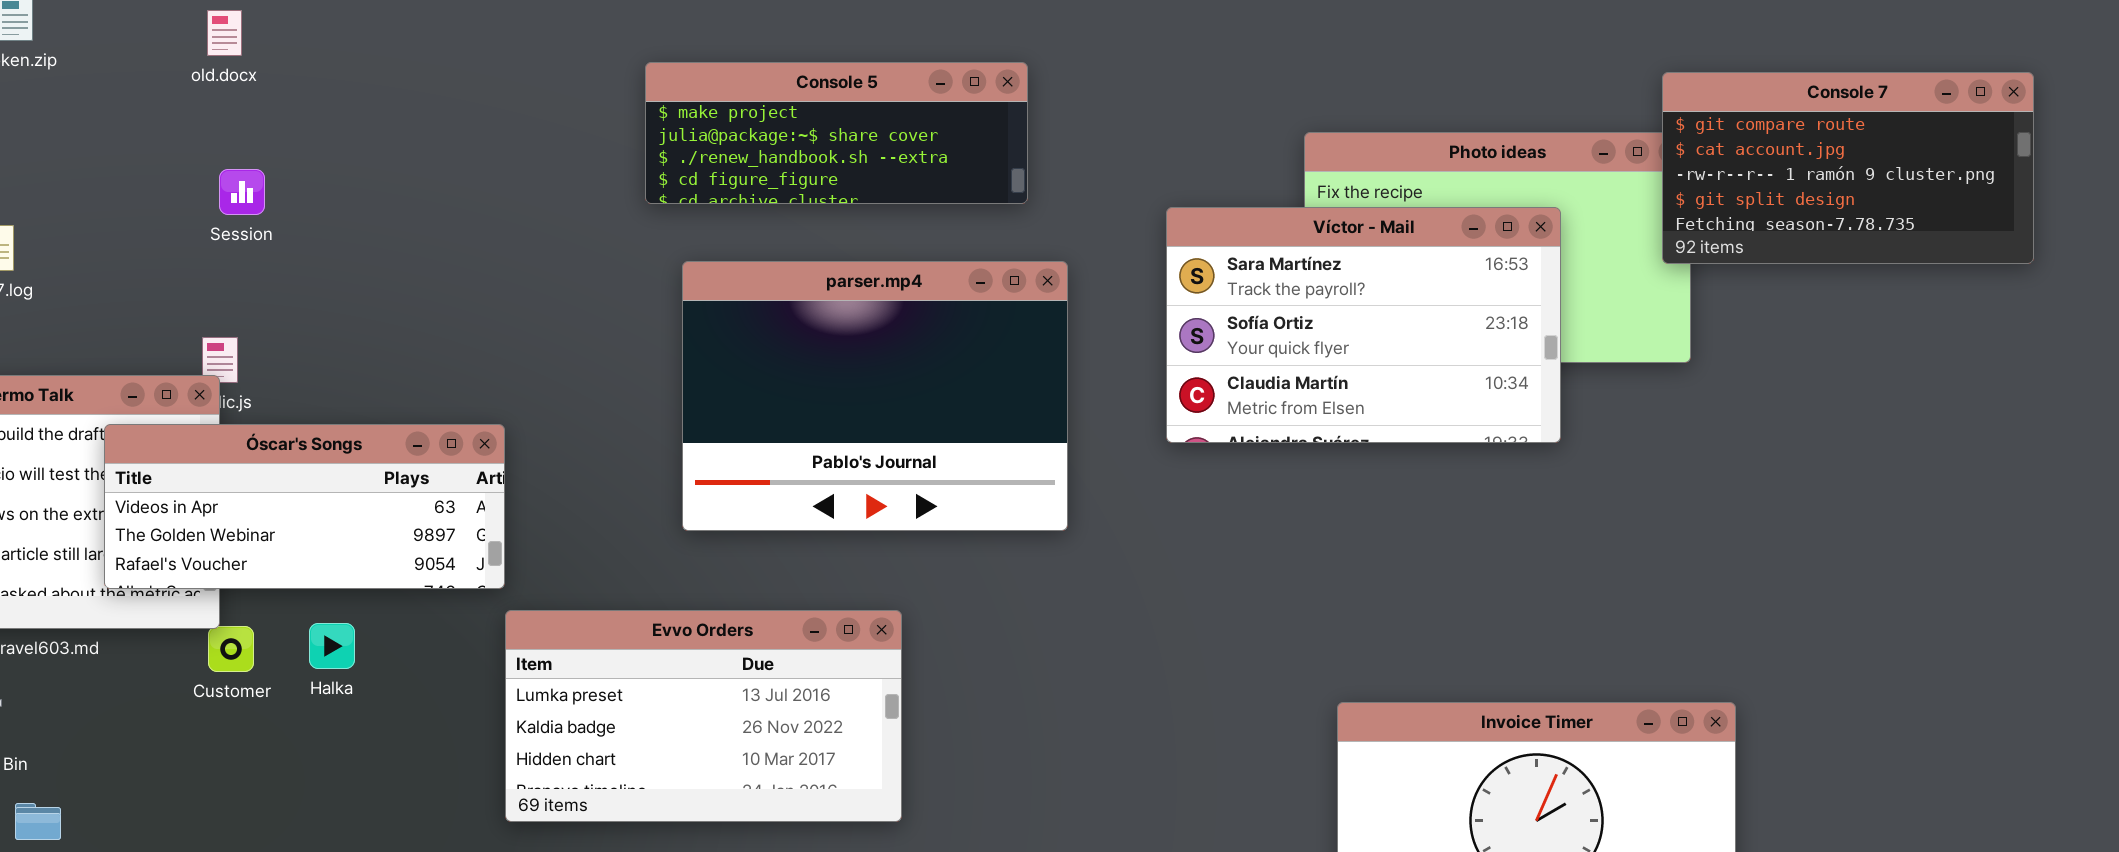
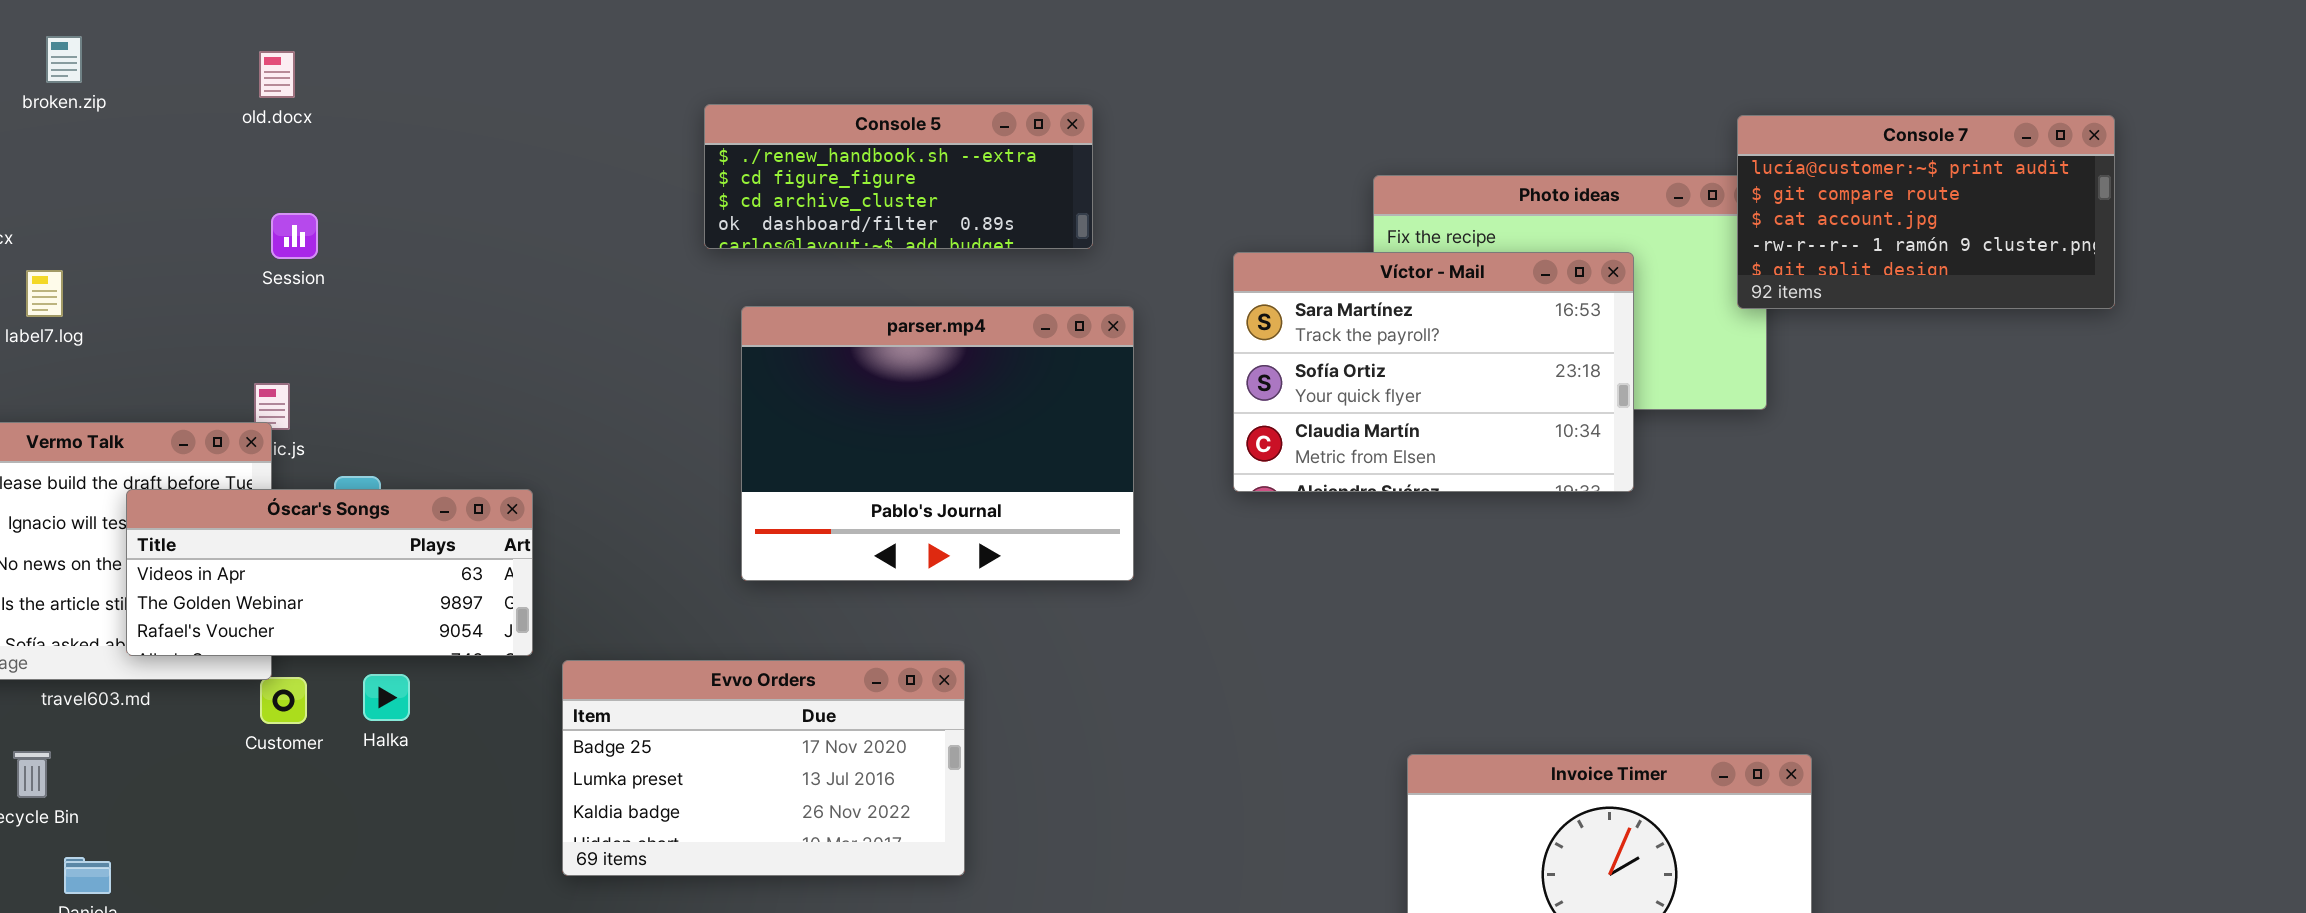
Console 5: [645,62,1028,204] -> [704,104,1093,249], scrolled down 2 rows
Console 7: [1662,72,2034,264] -> [1737,115,2115,309], scrolled up 1 row
Óscar's Songs: [104,424,505,589] -> [126,489,533,656], moved
Evvo Orders: [505,610,902,822] -> [562,660,965,876], scrolled up 1 row

